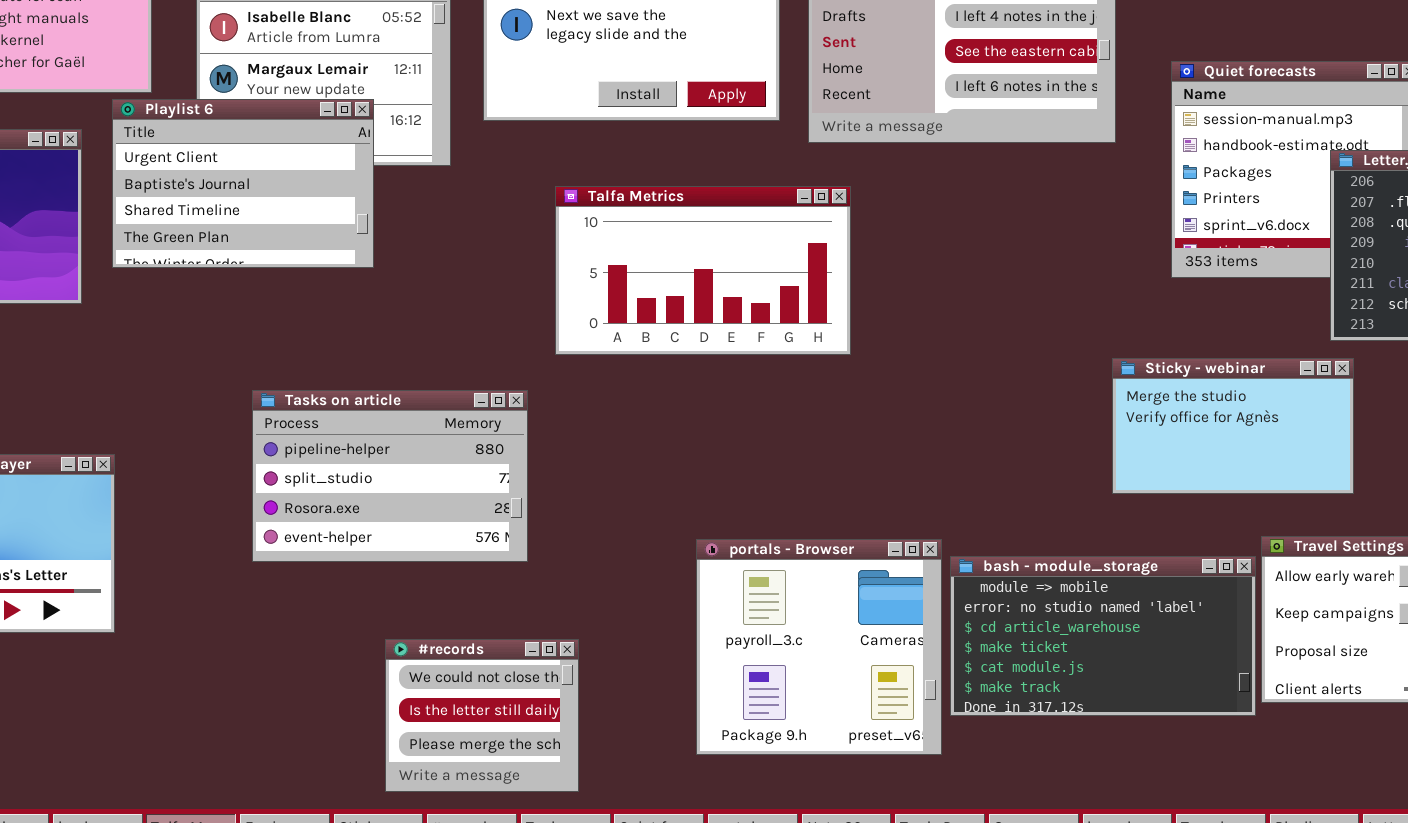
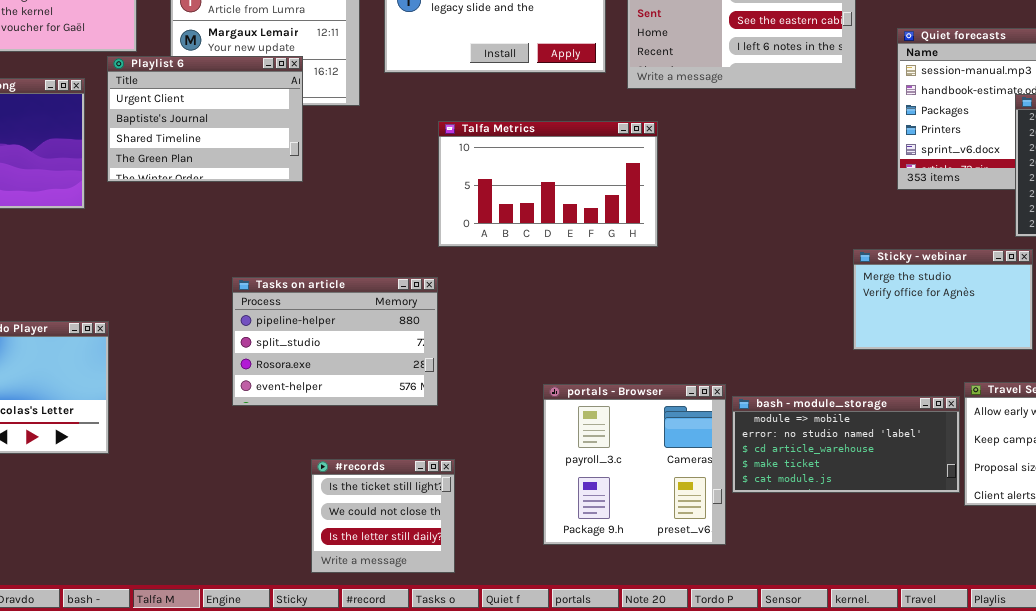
Tasks on article: [252,390,528,562] -> [232,277,438,406], moved
bash - module_storage: [950,556,1256,716] -> [732,396,960,493], resized
#records: [385,639,579,792] -> [311,459,455,573], scrolled up 1 row

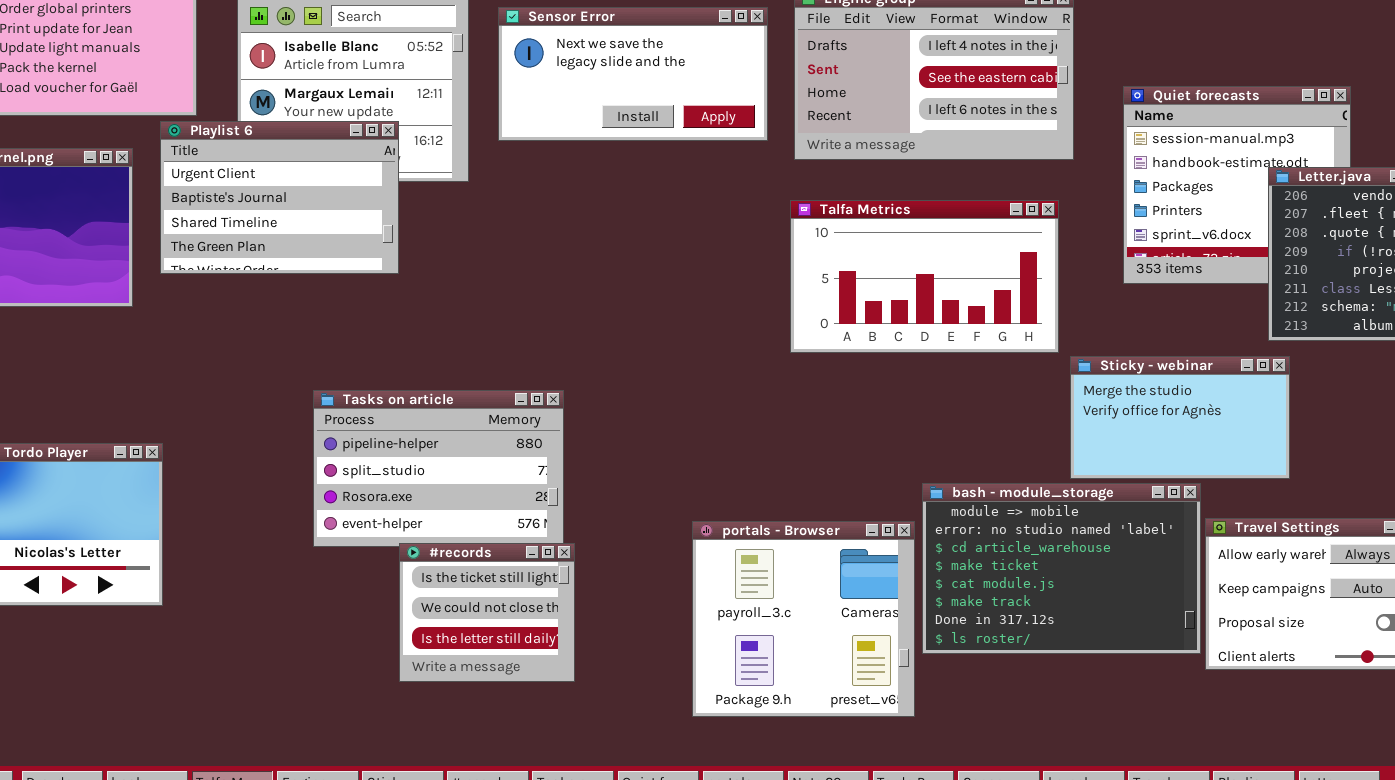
Talfa Metrics: [438,121,658,247] -> [790,200,1059,353], moved
bash - module_storage: [732,396,960,493] -> [922,483,1201,654], resized
#records: [311,459,455,573] -> [399,543,575,682], moved

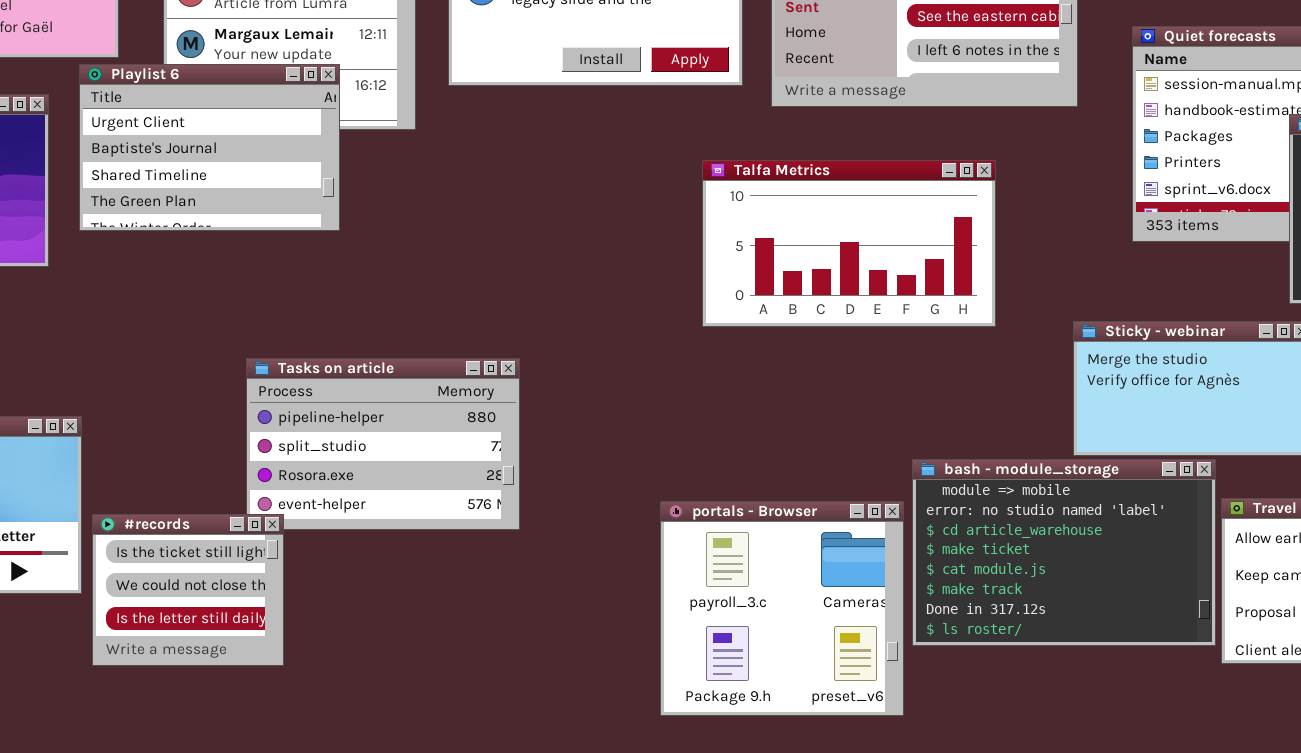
Talfa Metrics: [790,200,1059,353] -> [702,160,996,327], moved
#records: [399,543,575,682] -> [92,514,284,666], moved

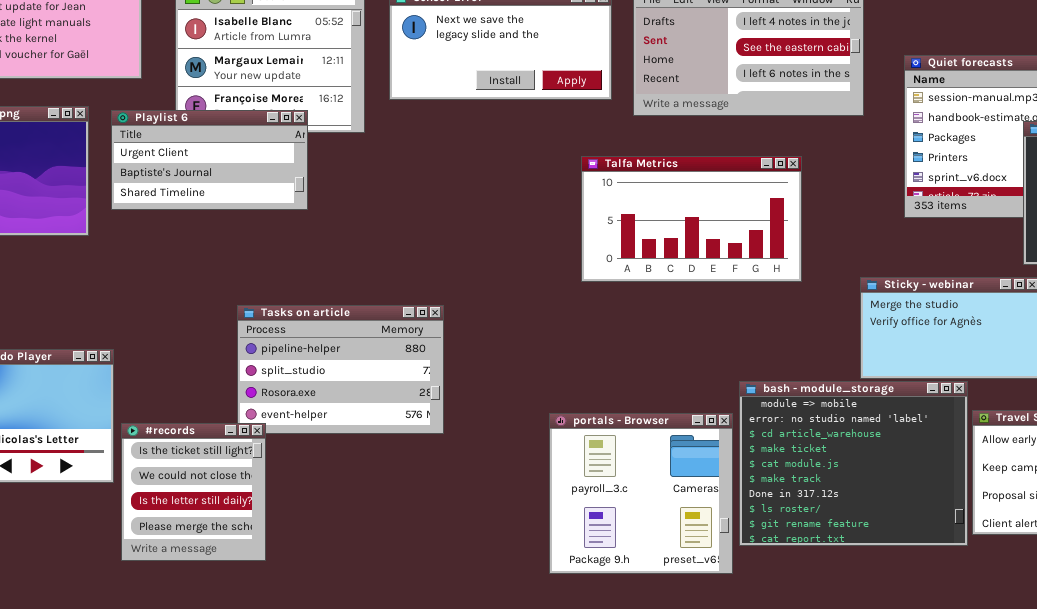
Playlist 6: [79,64,340,231] -> [111,110,308,210], resized
bash - module_storage: [912,459,1216,646] -> [739,381,968,546], resized
#records: [92,514,284,666] -> [121,423,266,561], resized

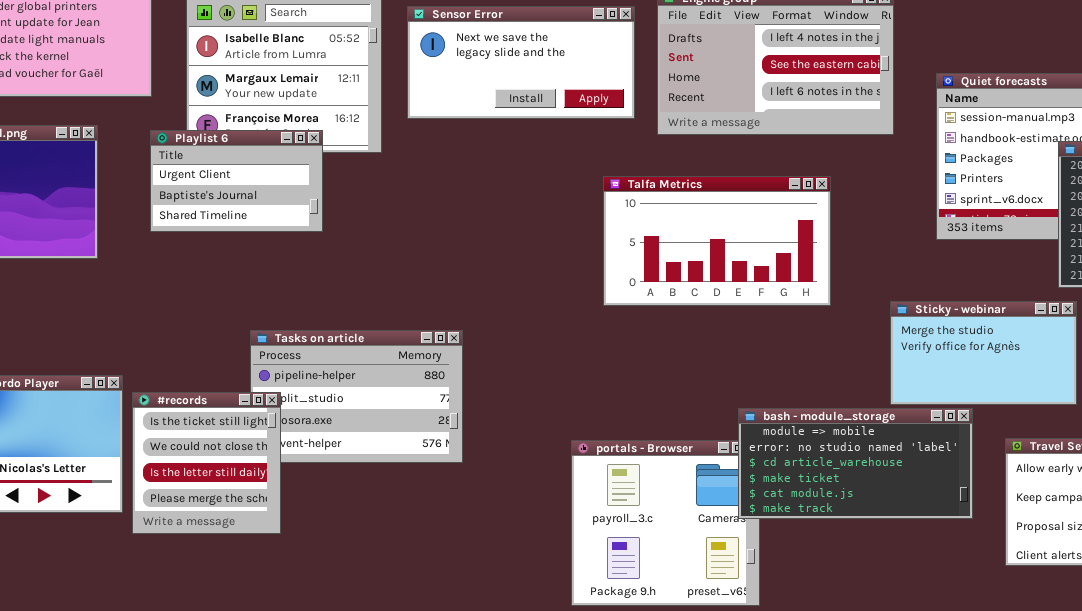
Playlist 6: [111,110,308,210] -> [150,130,323,232], resized
bash - module_storage: [739,381,968,546] -> [738,408,973,519], moved, resized
#records: [121,423,266,561] -> [132,392,281,534], moved

